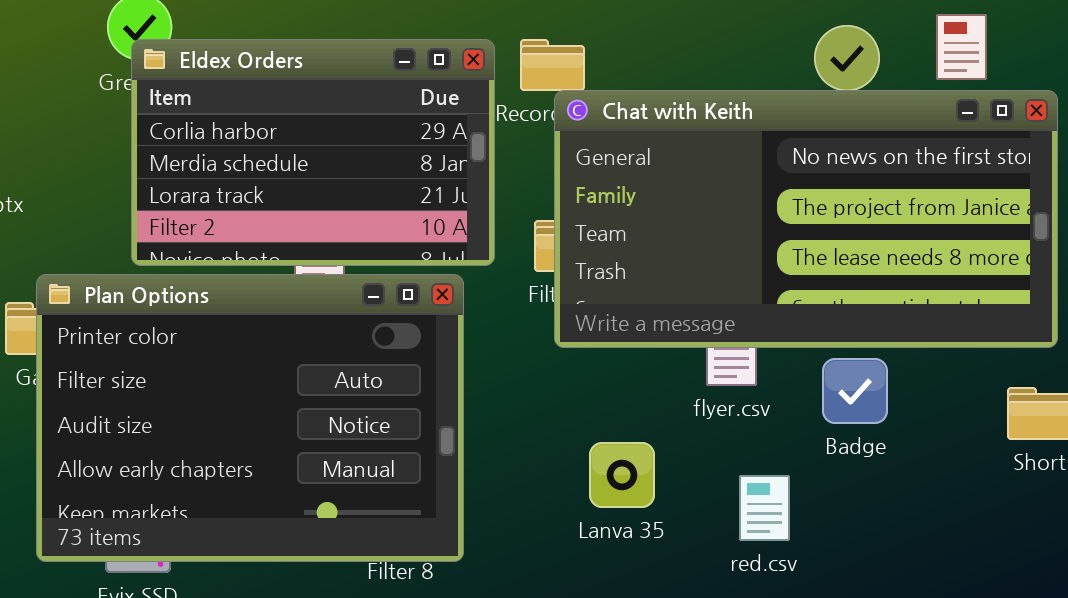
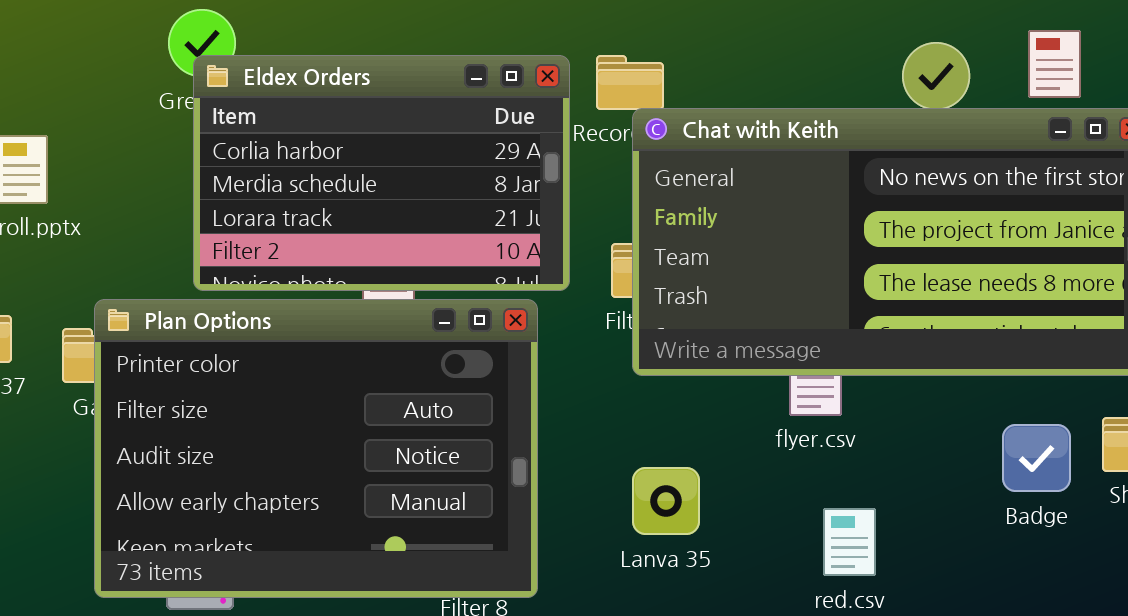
Badge: [822,358,888,424] -> [1002,424,1071,492], moved
Lanva 35: [589,442,655,508] -> [632,467,700,535], moved

